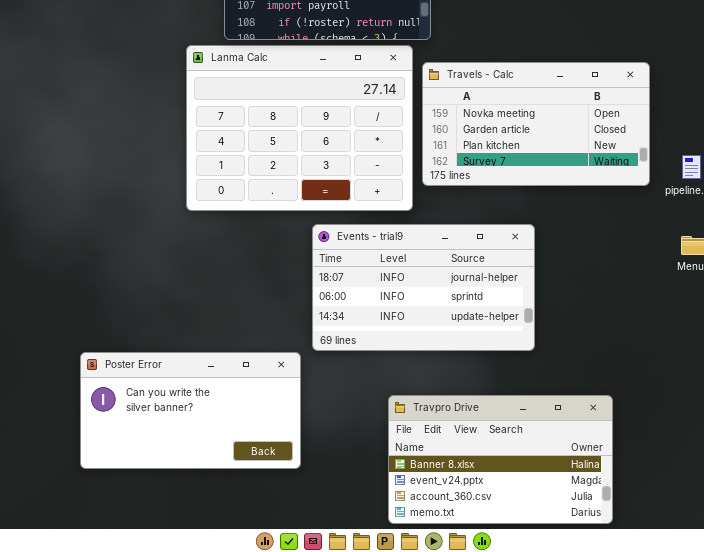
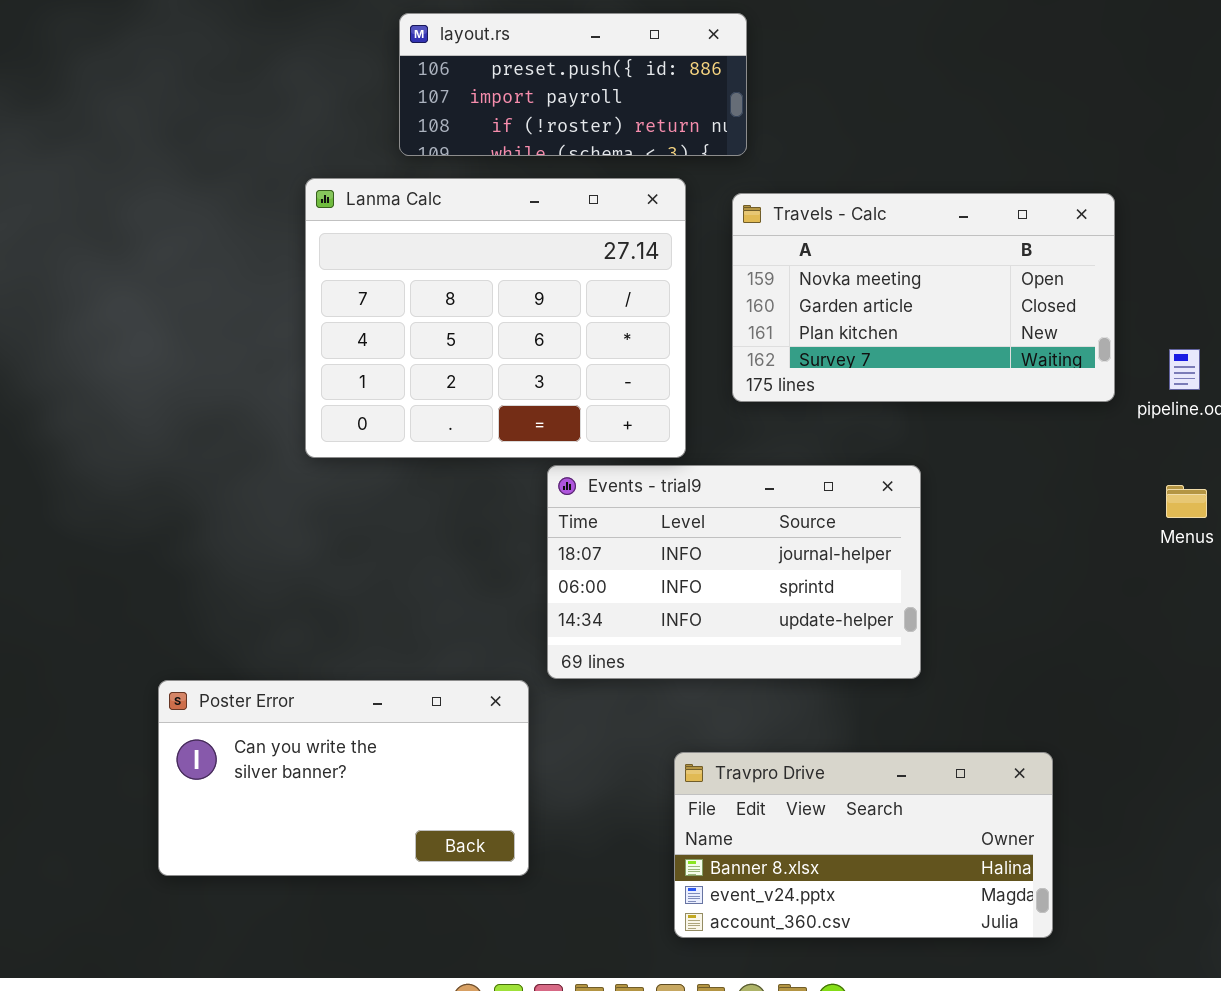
Lanma Calc: [186,45,413,211] -> [305,178,686,458], moved
Travpro Drive: [388,395,613,524] -> [674,752,1053,938], resized

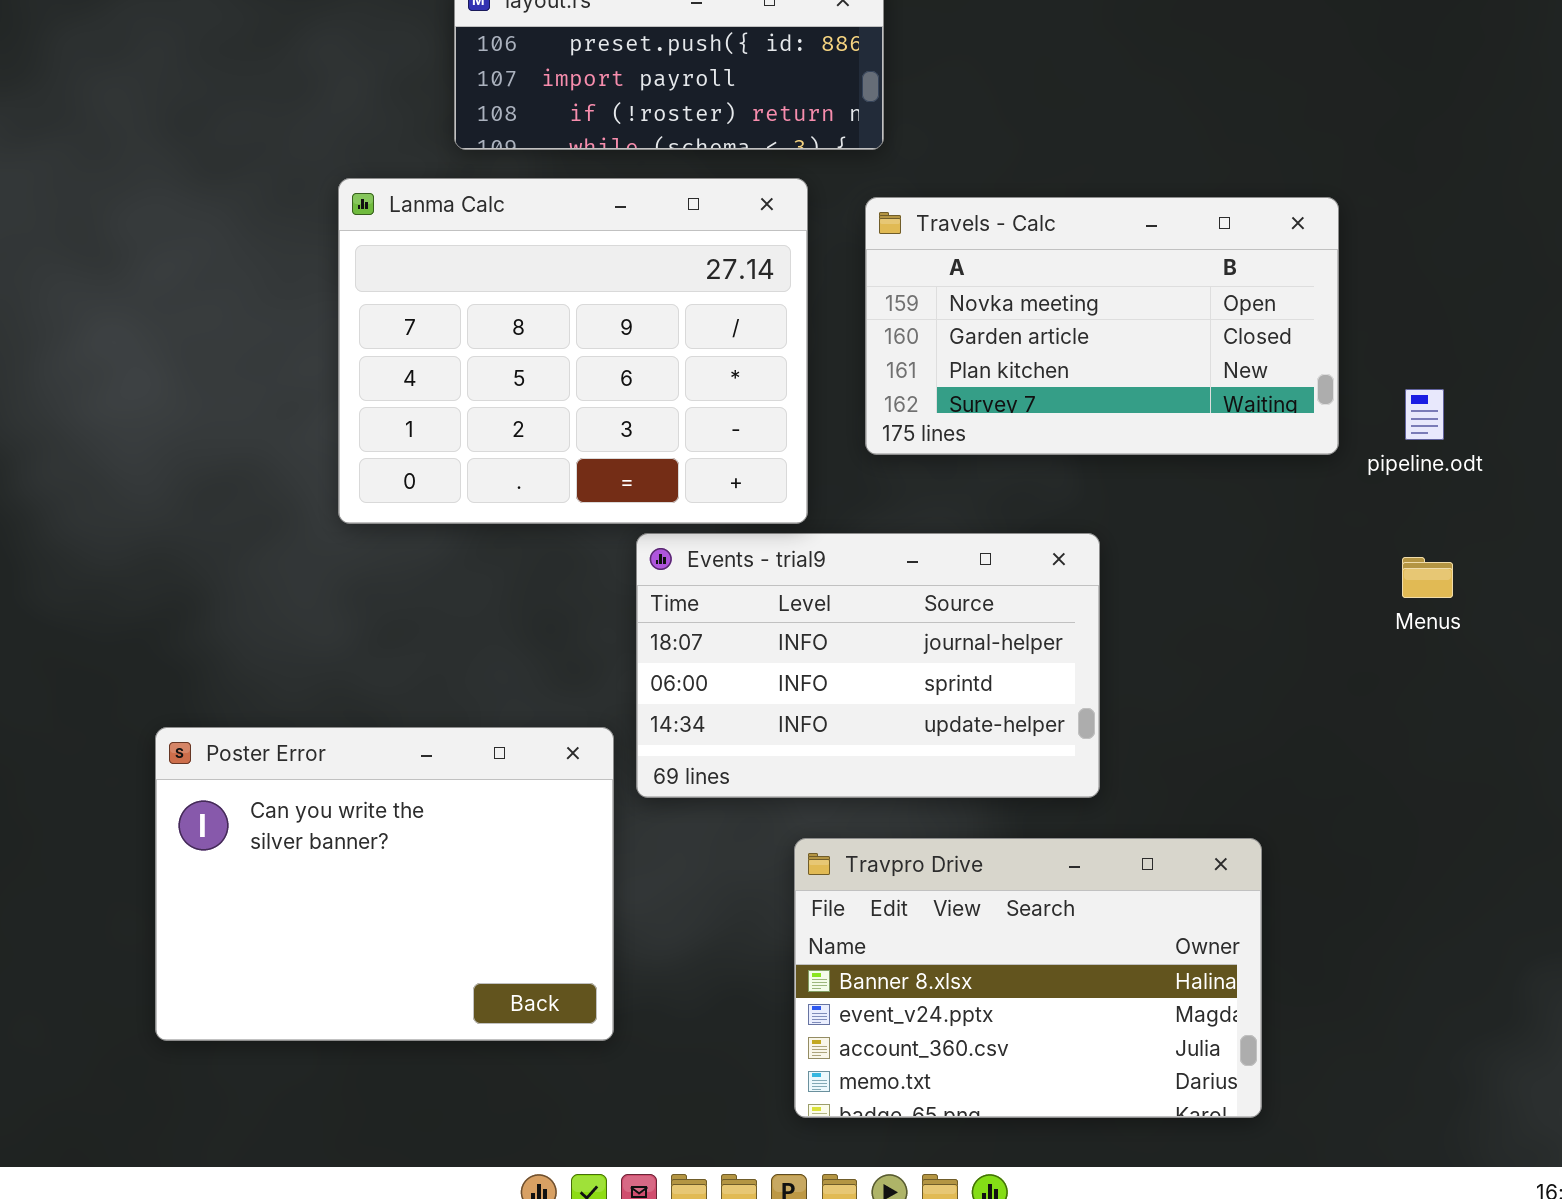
Poster Error: [158,680,529,876] -> [155,727,614,1041], resized
Travpro Drive: [674,752,1053,938] -> [794,838,1262,1118], resized

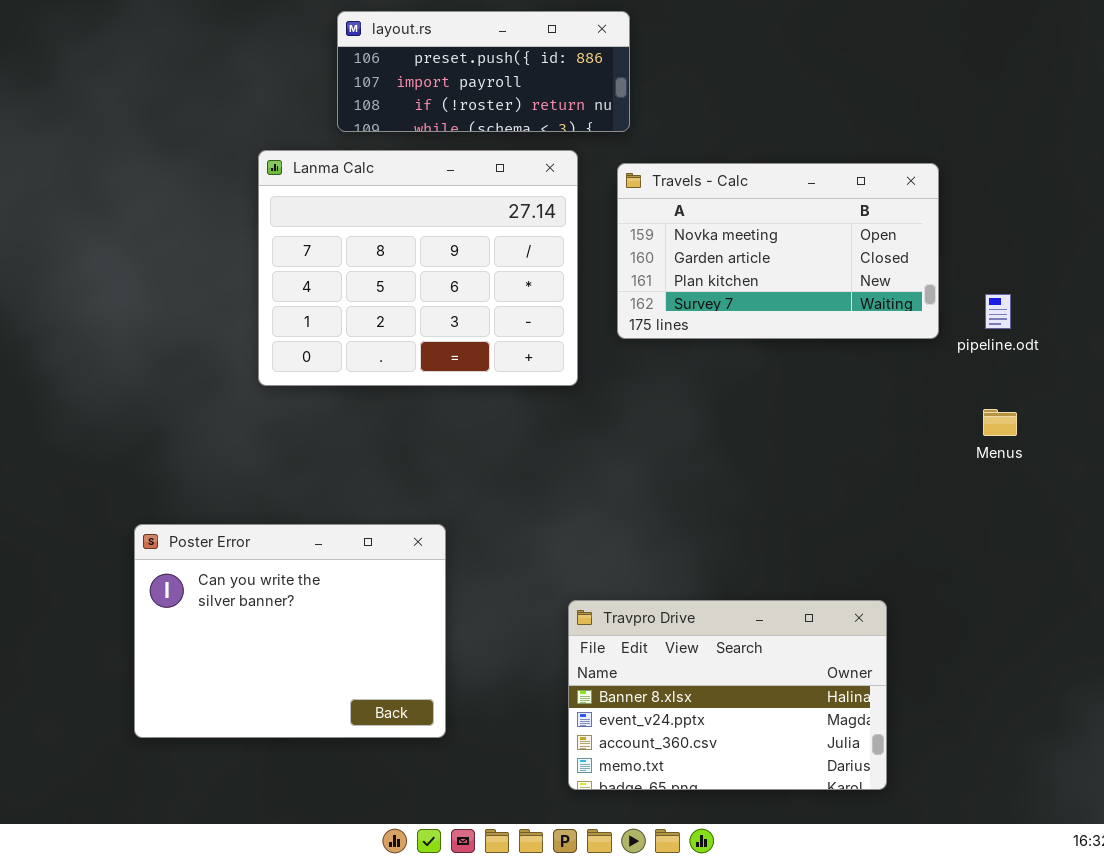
Events - trial9: [636,533,1100,798] -> none, closed

